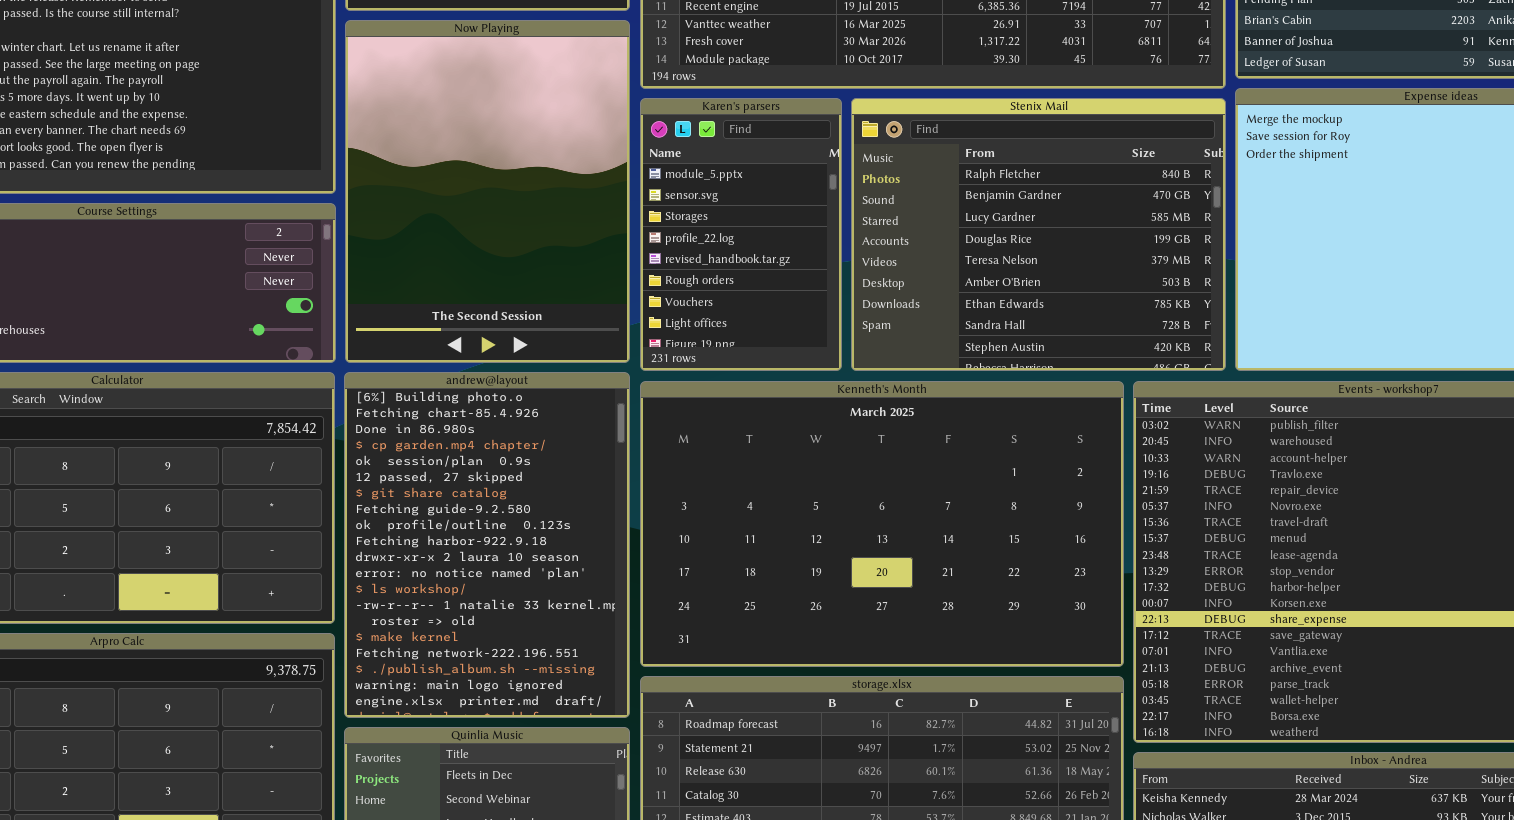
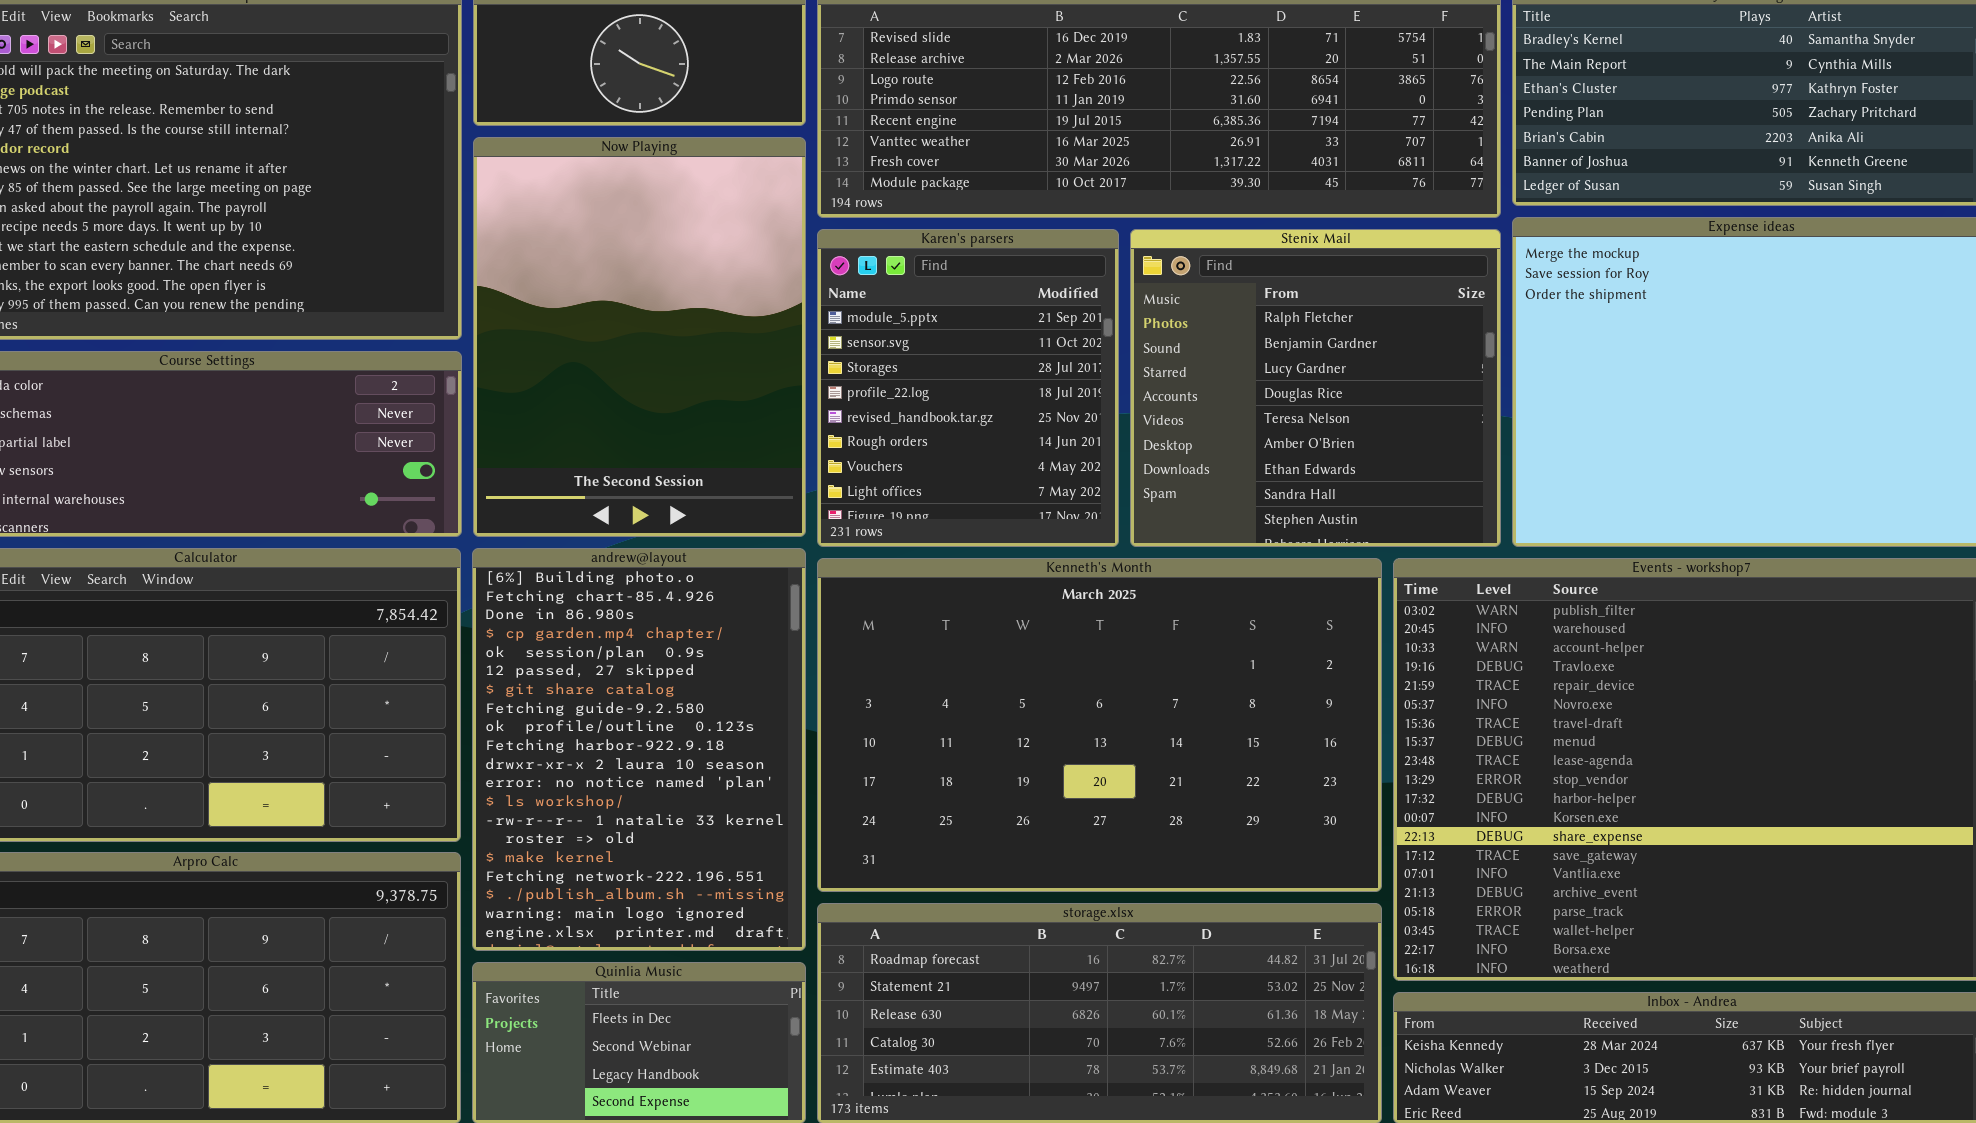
Karen's parsers: [640,98,842,371] -> [817,229,1119,547], resized
Stenix Mail: [851,98,1226,371] -> [1130,229,1501,547], resized

